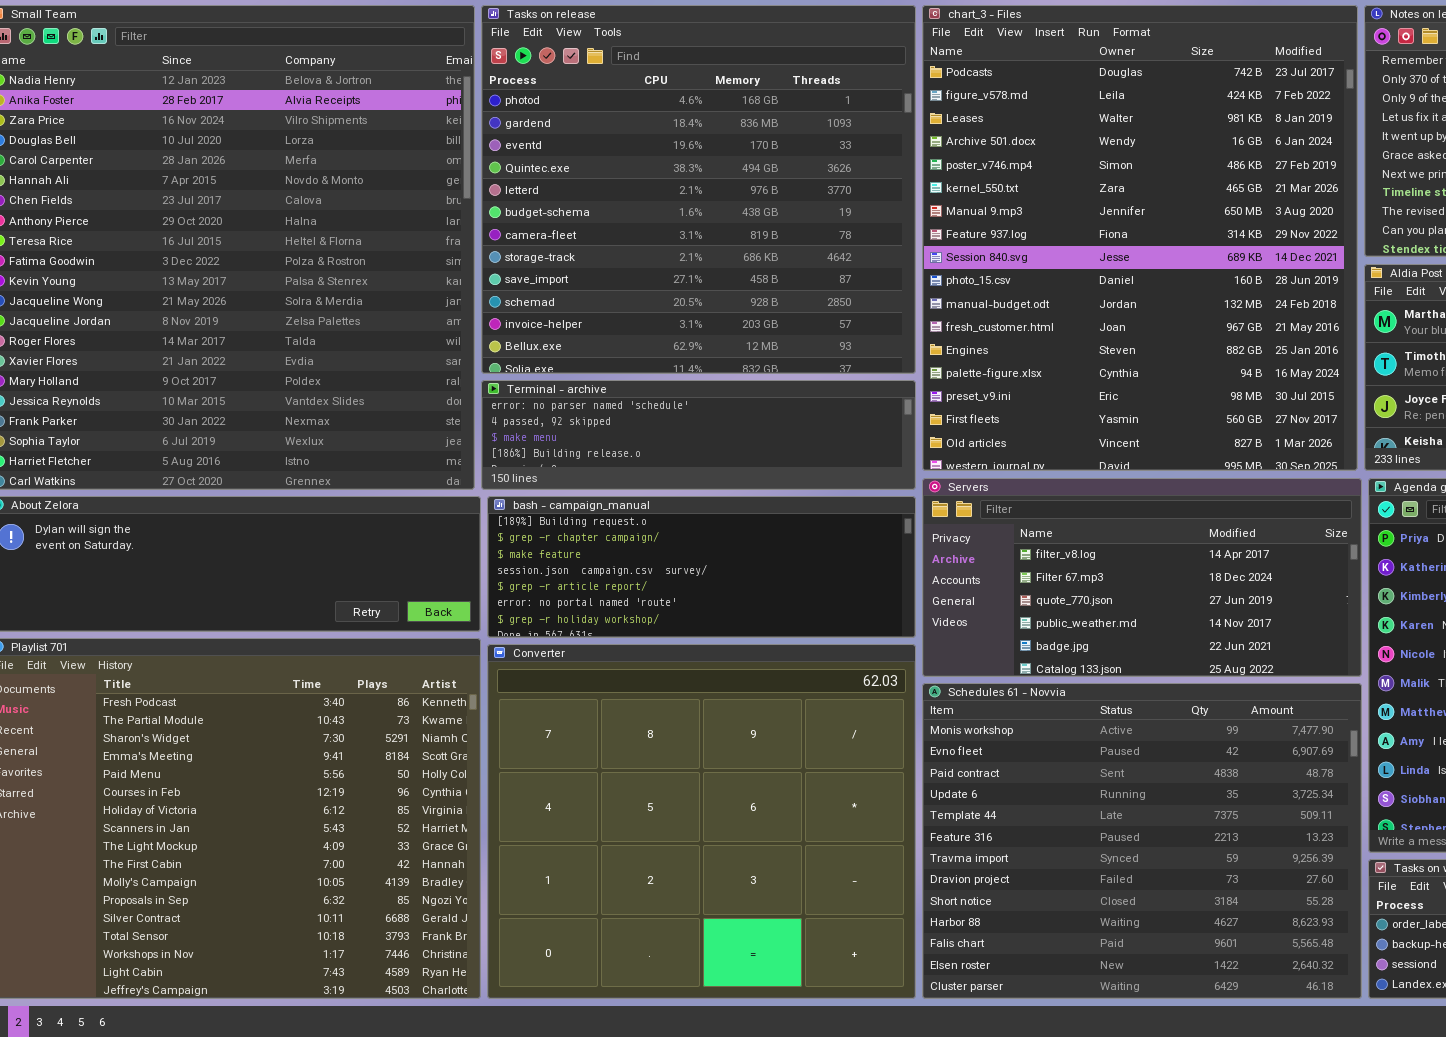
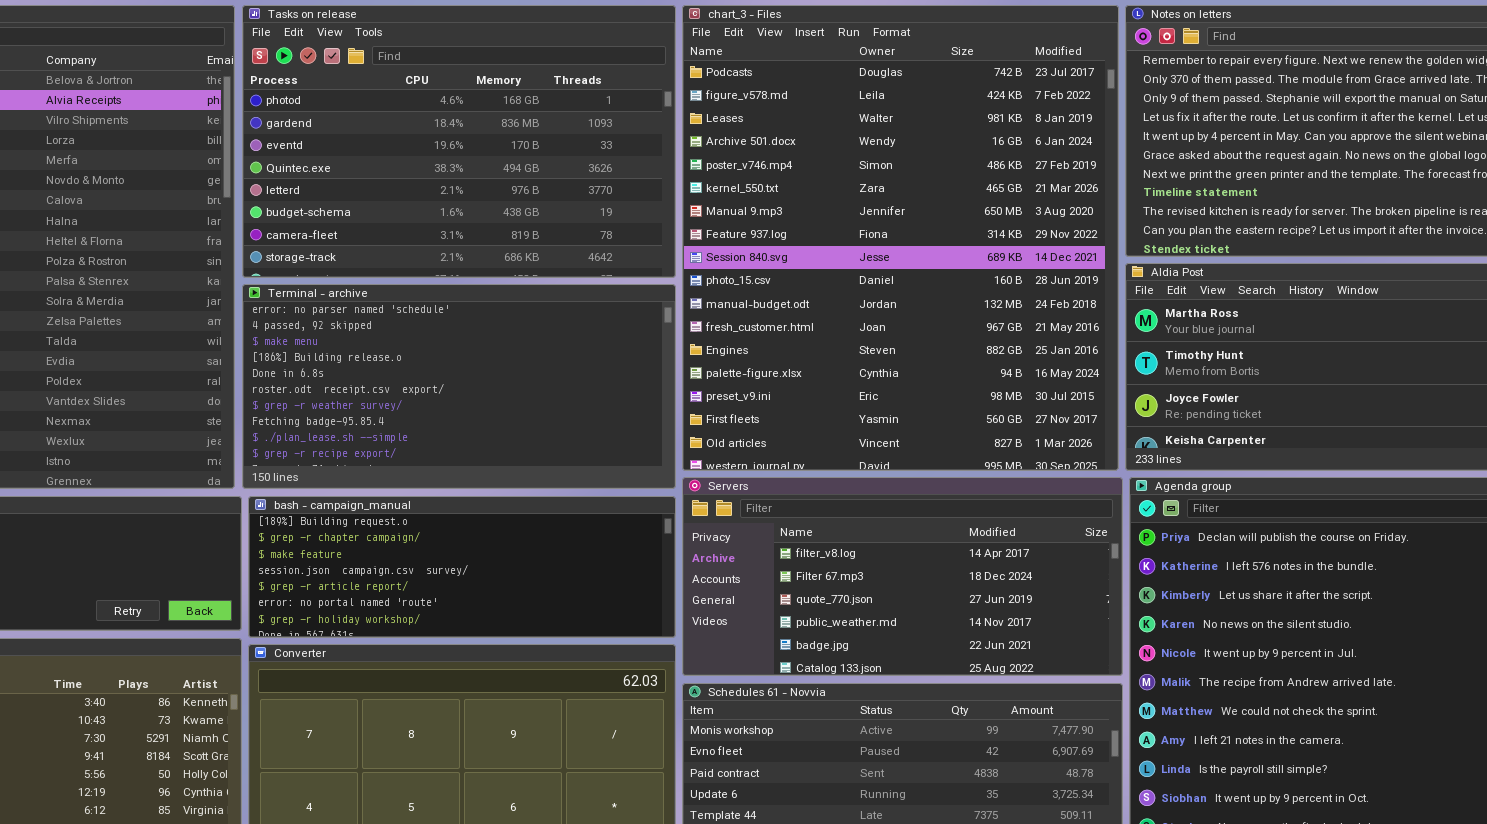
Tasks on release: [481,5,916,374] -> [242,5,676,278], resized
Terminal - archive: [481,380,916,490] -> [242,284,676,489], resized

